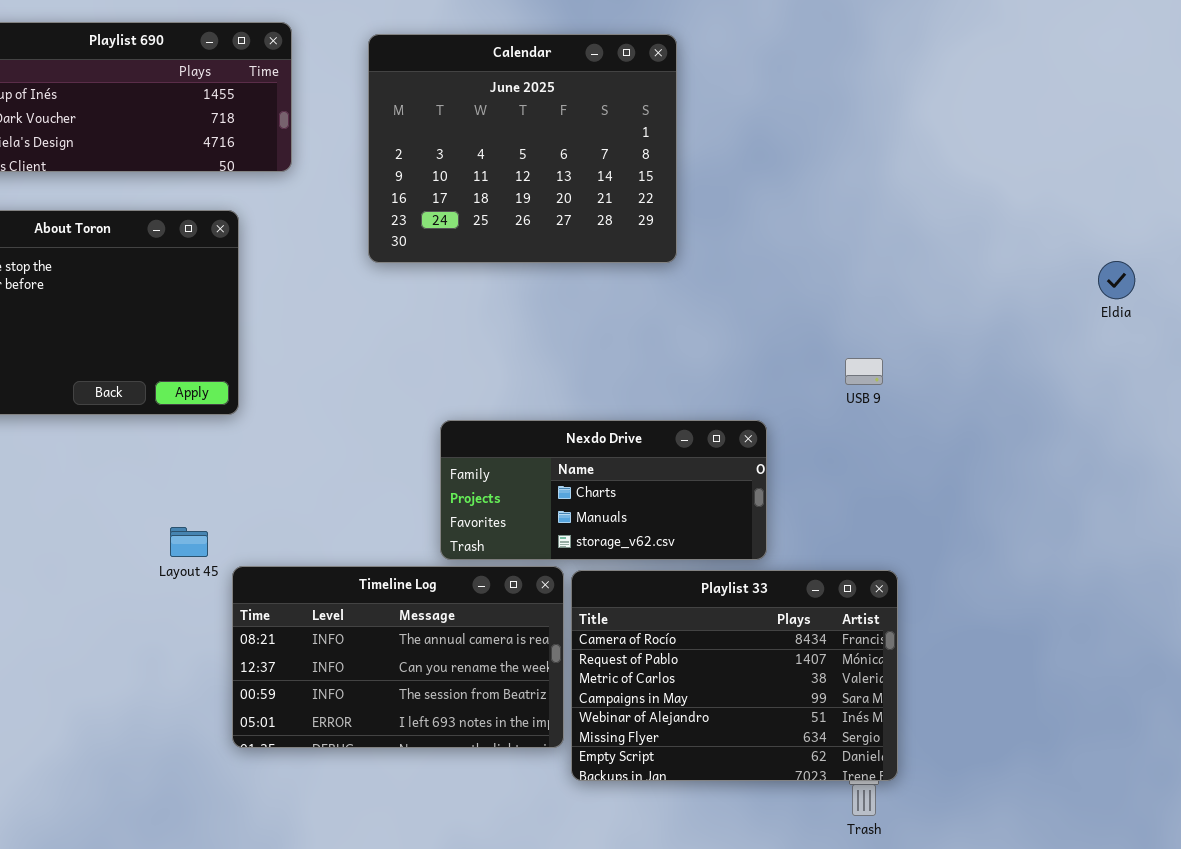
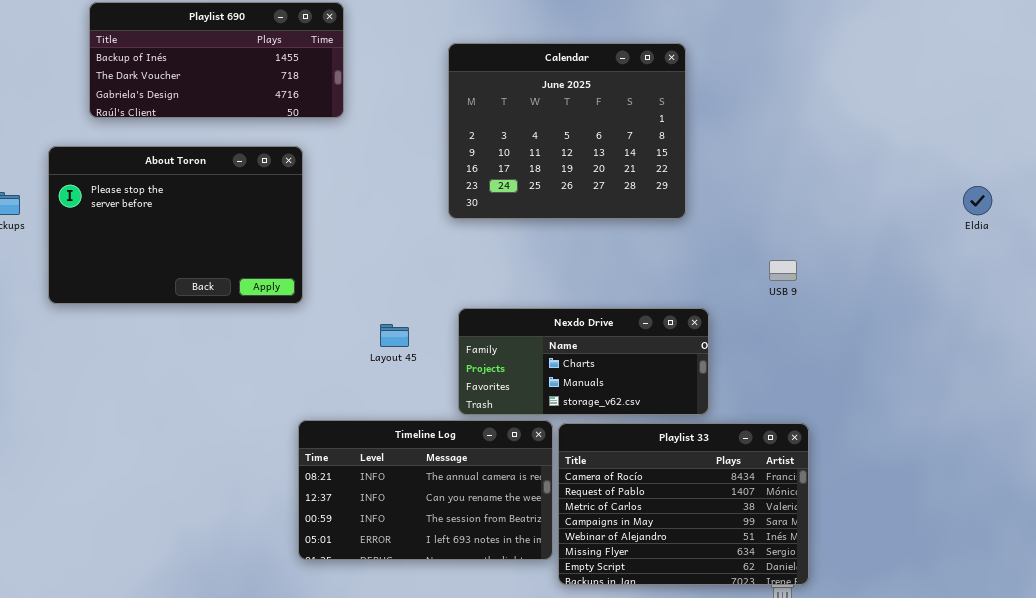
Calendar: [368,34,677,263] -> [448,43,686,219], moved
Layout 45: [170,527,208,557] -> [380,324,409,347], moved

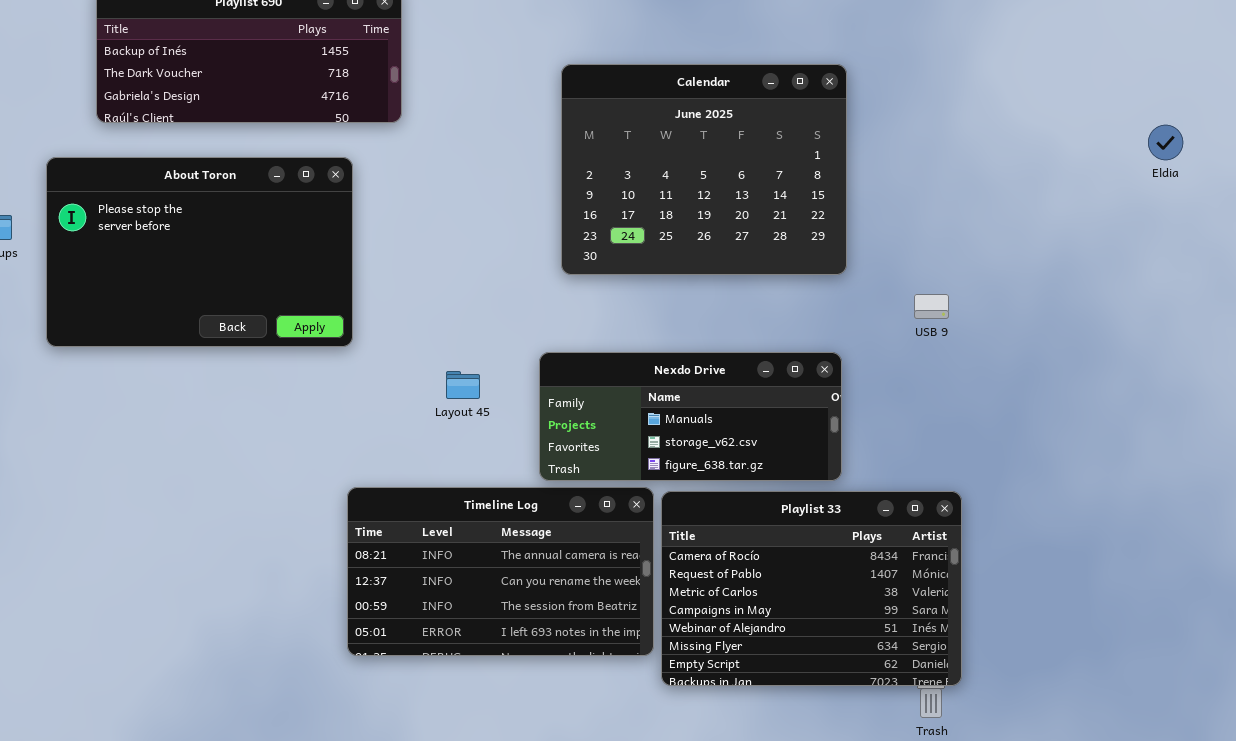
Calendar: [448,43,686,219] -> [561,64,847,275], moved
Eldia: [963,186,992,215] -> [1148,125,1183,160], moved
Nexdo Drive: [458,308,709,415] -> [539,352,842,481], scrolled down 1 row

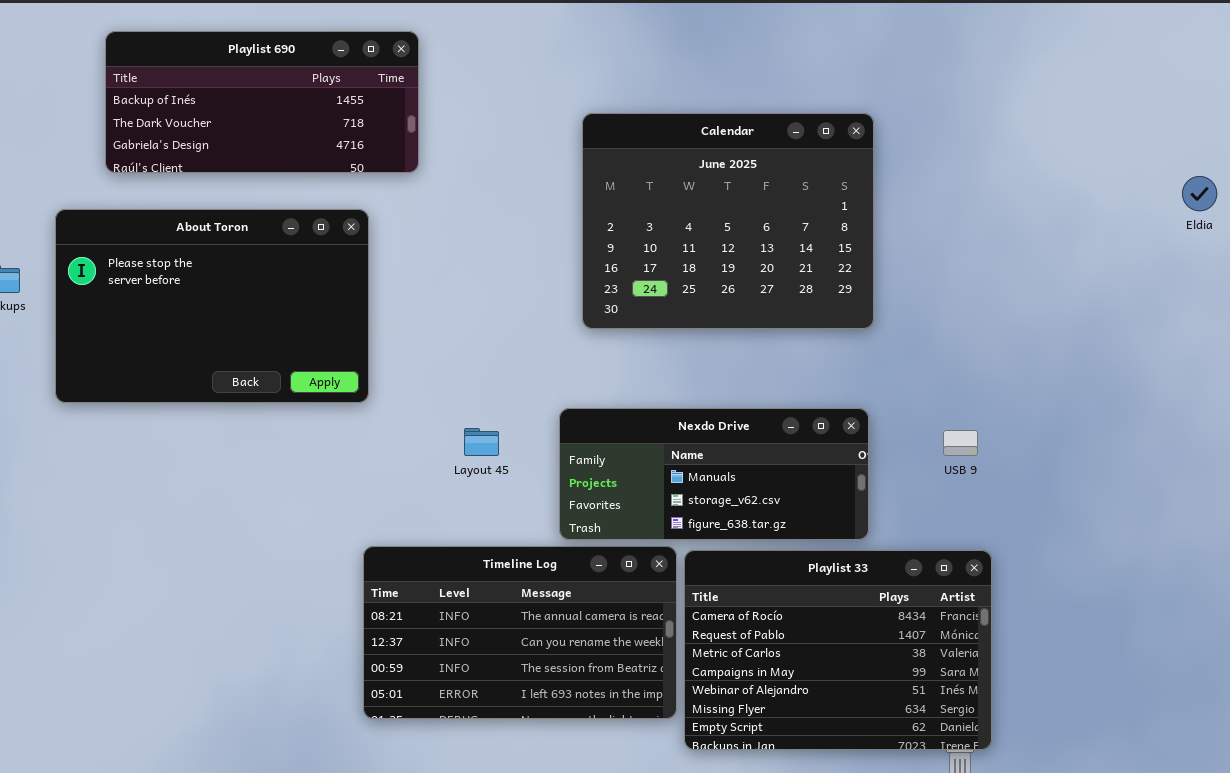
USB 9: [914,294,949,319] -> [943,430,978,456], moved

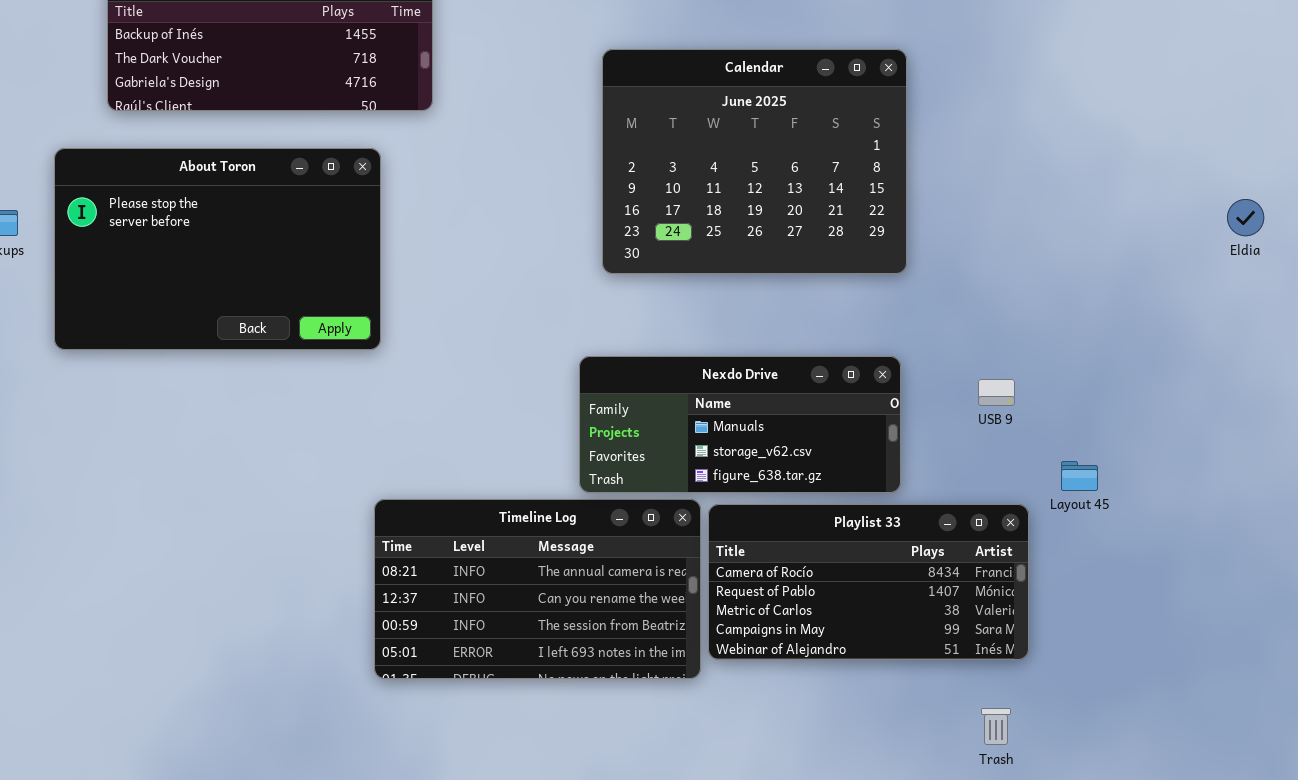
Eldia: [1182,176,1217,211] -> [1227,199,1264,236], moved
Layout 45: [464,428,499,456] -> [1061,461,1098,491], moved
Playlist 33: [684,550,992,750] -> [708,504,1029,660], resized

